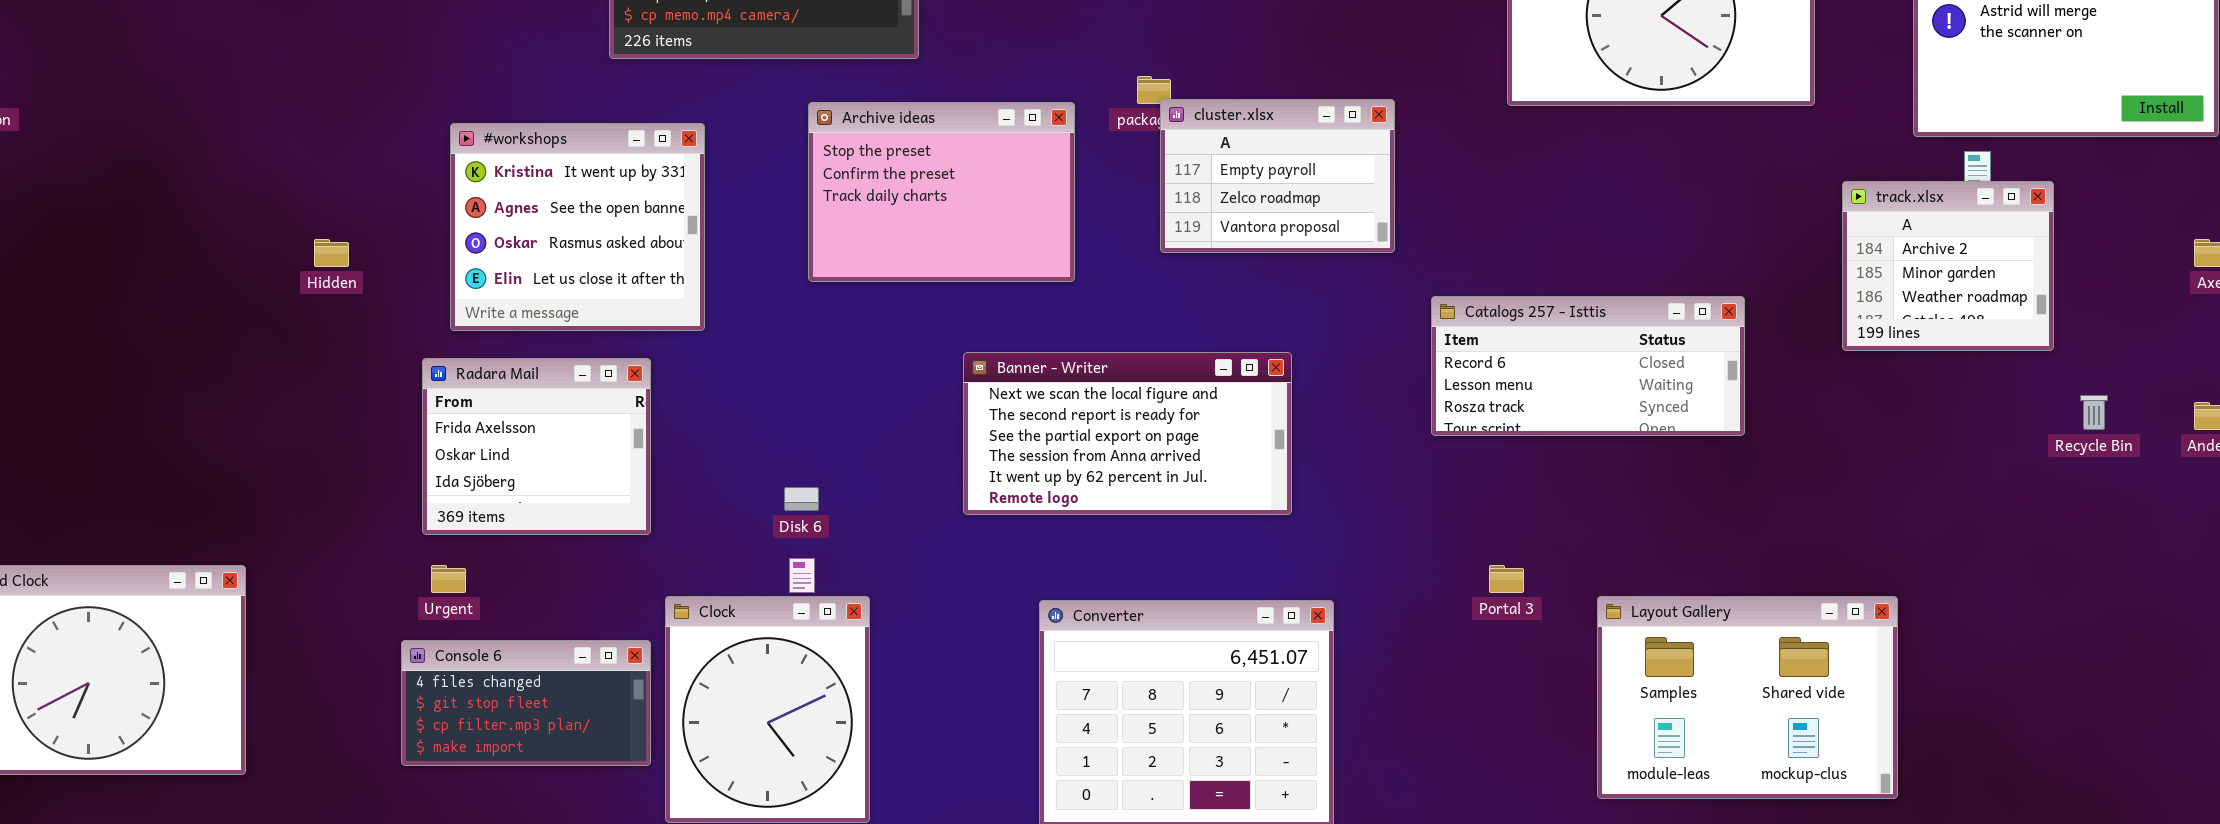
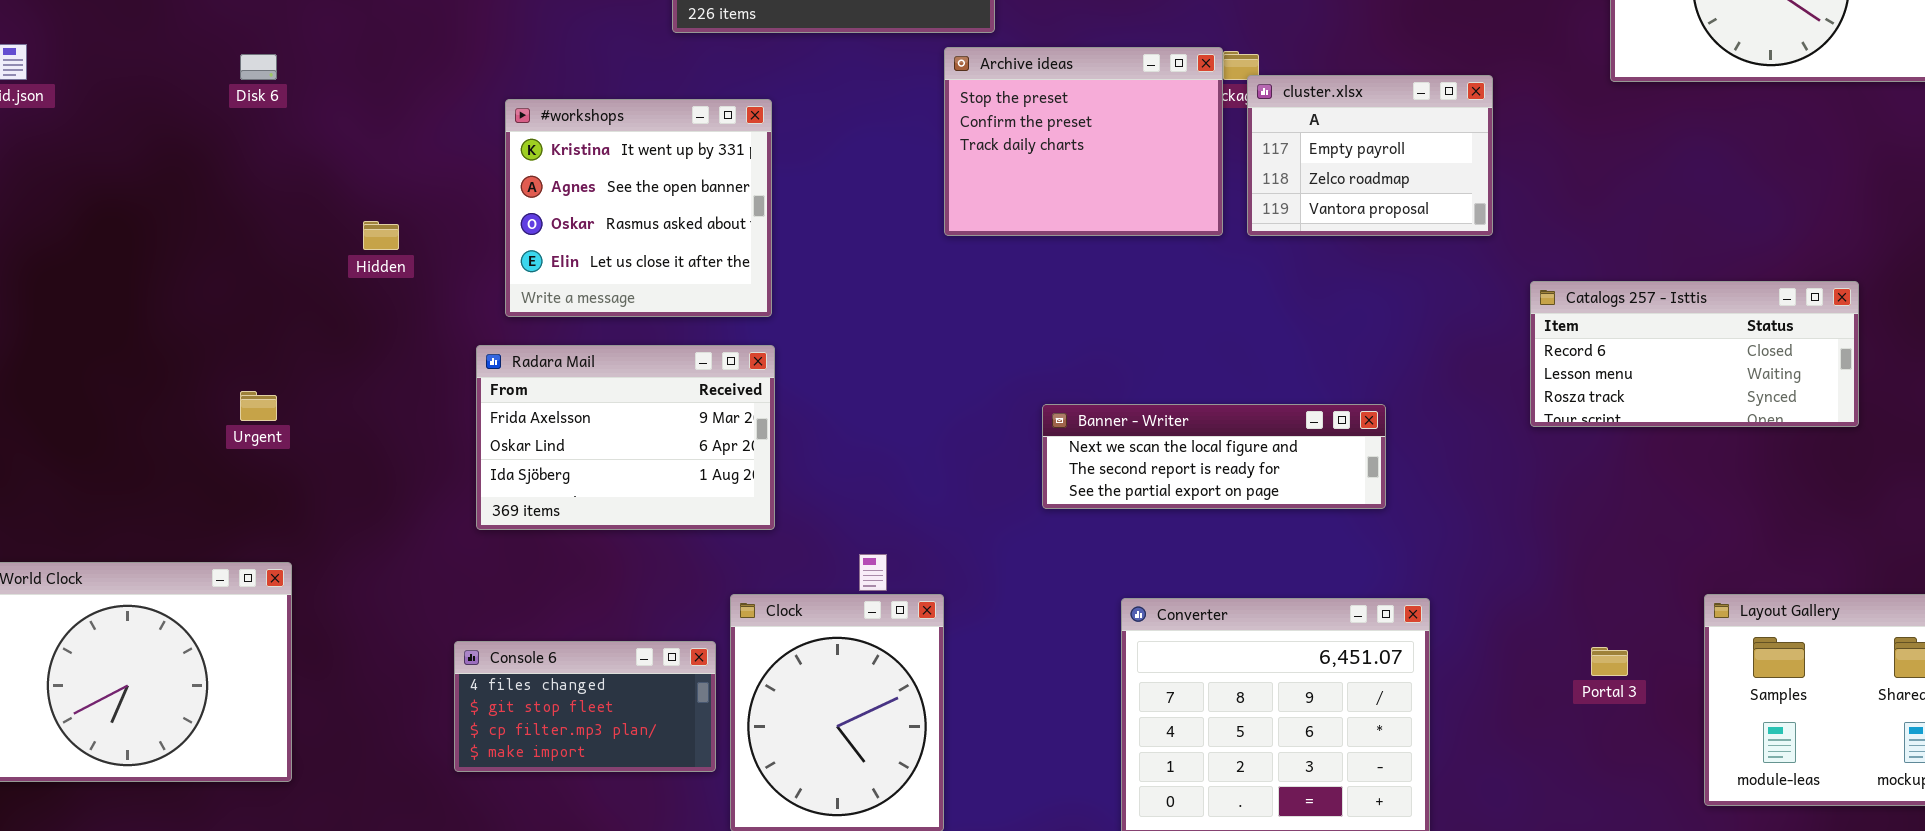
Archive ideas: [808,102,1075,282] -> [944,47,1223,236], moved
Banner - Writer: [963,352,1292,515] -> [1042,404,1386,509], resized
Radara Mail: [422,358,651,535] -> [476,345,775,530], resized
Disk 6: [784,487,819,511] -> [240,54,277,80], moved
Urgent: [431,565,466,593] -> [240,391,277,421], moved
Portal 3: [1489,565,1524,593] -> [1591,647,1628,676], moved

